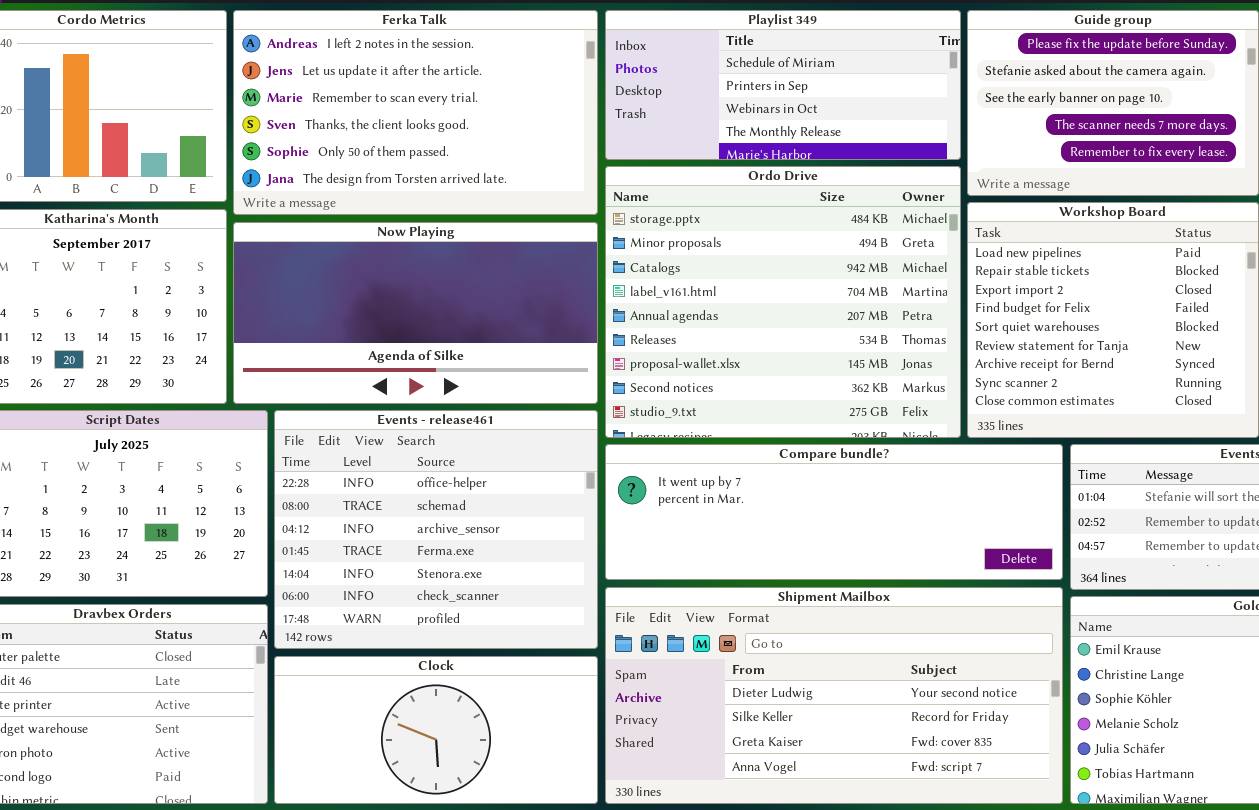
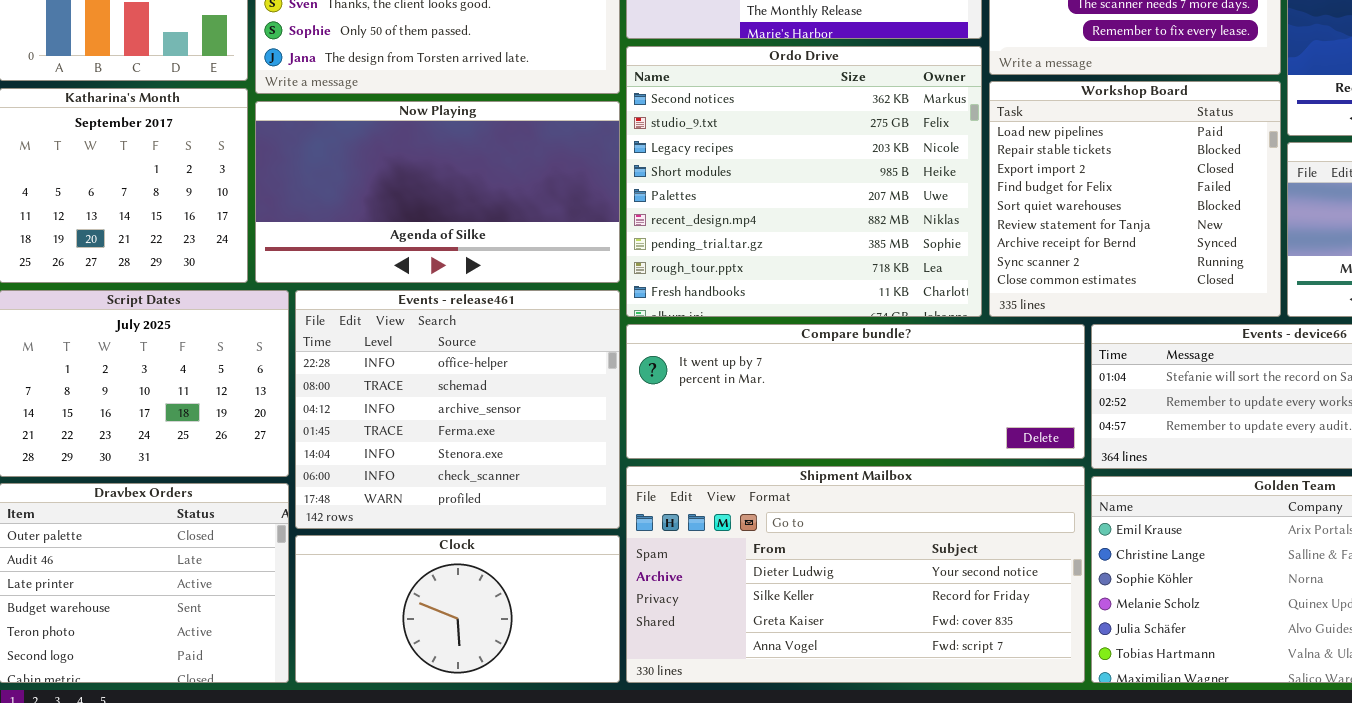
Ordo Drive: [605,166,961,438] -> [626,46,982,317], scrolled down 7 rows

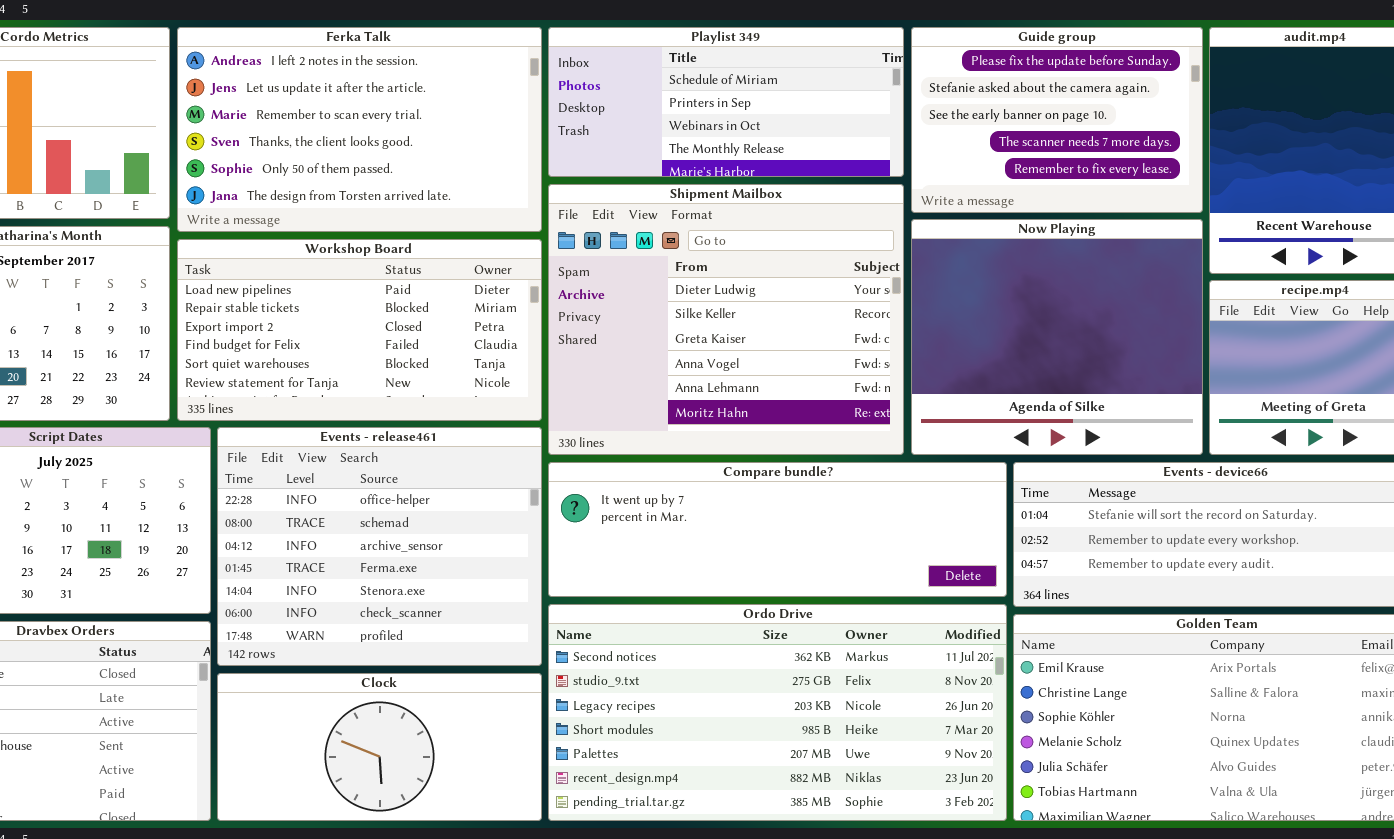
Ordo Drive: [626,46,982,317] -> [548,604,1007,821], moved, resized
Workshop Board: [989,81,1281,317] -> [177,239,542,421], moved, resized
Now Playing: [255,101,620,283] -> [911,219,1203,455], moved, resized
Shipment Mailbox: [626,466,1085,683] -> [548,184,904,455], moved, resized

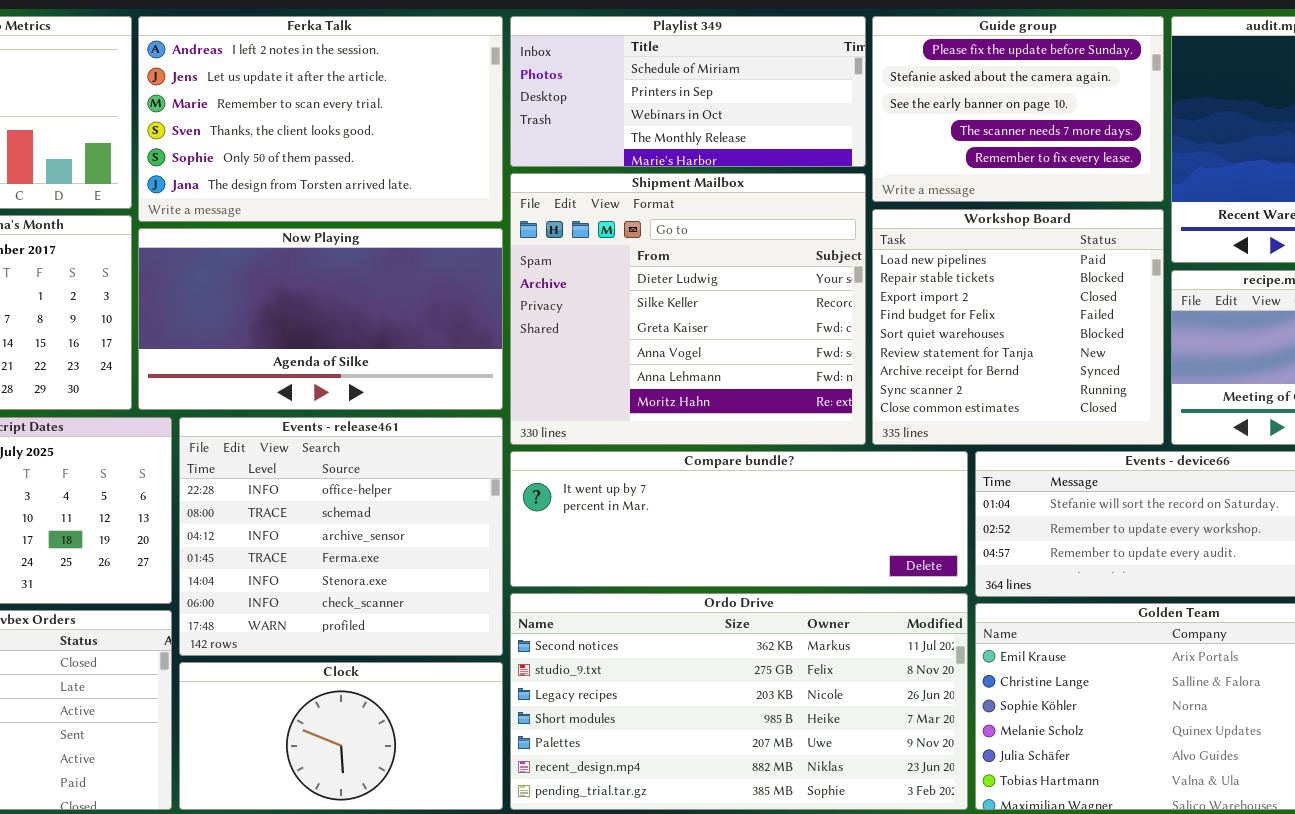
Now Playing: [911,219,1203,455] -> [138,228,503,410], moved, resized
Workshop Board: [177,239,542,421] -> [872,209,1164,445], moved, resized

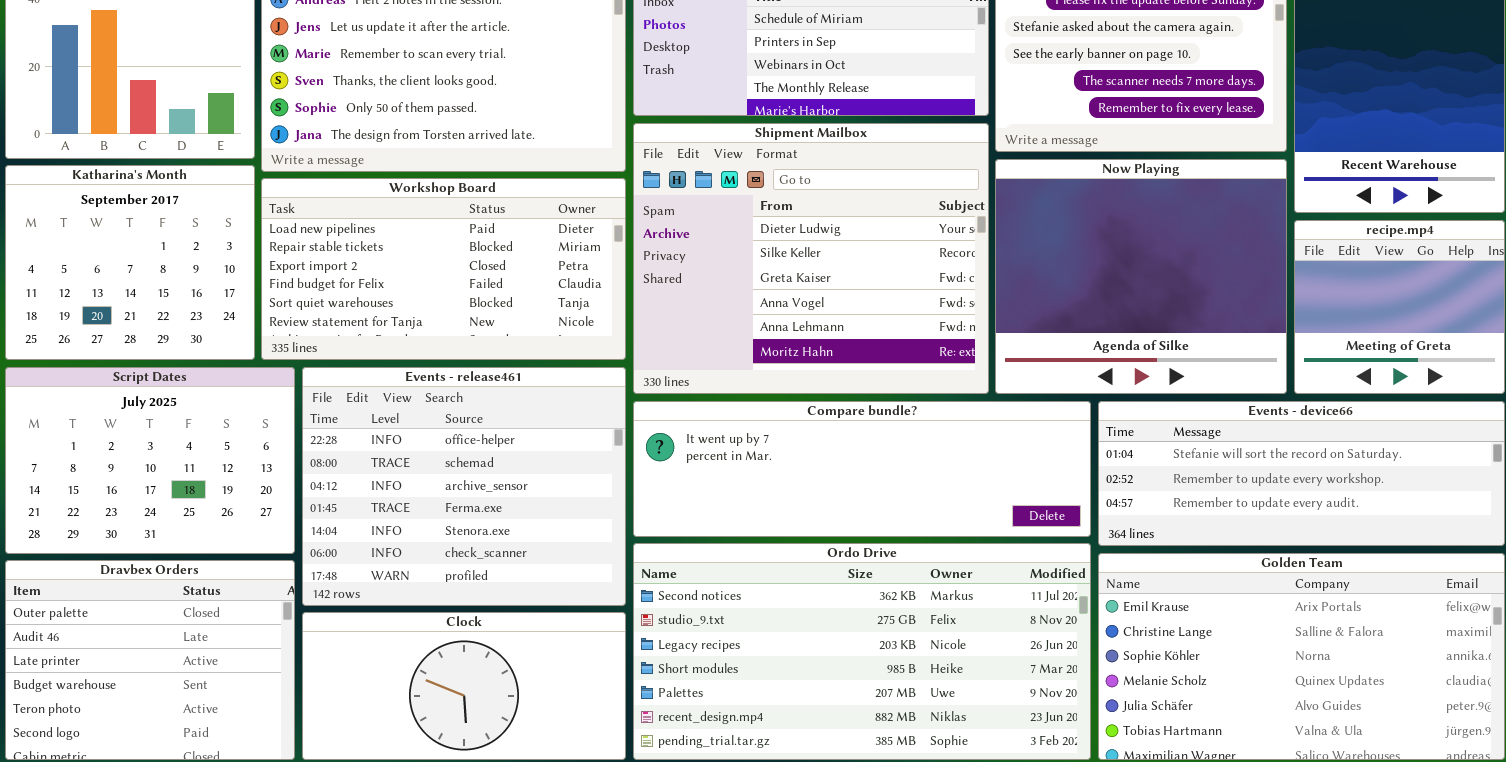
Workshop Board: [872,209,1164,445] -> [261,178,626,360], moved, resized
Now Playing: [138,228,503,410] -> [995,159,1287,394], moved, resized

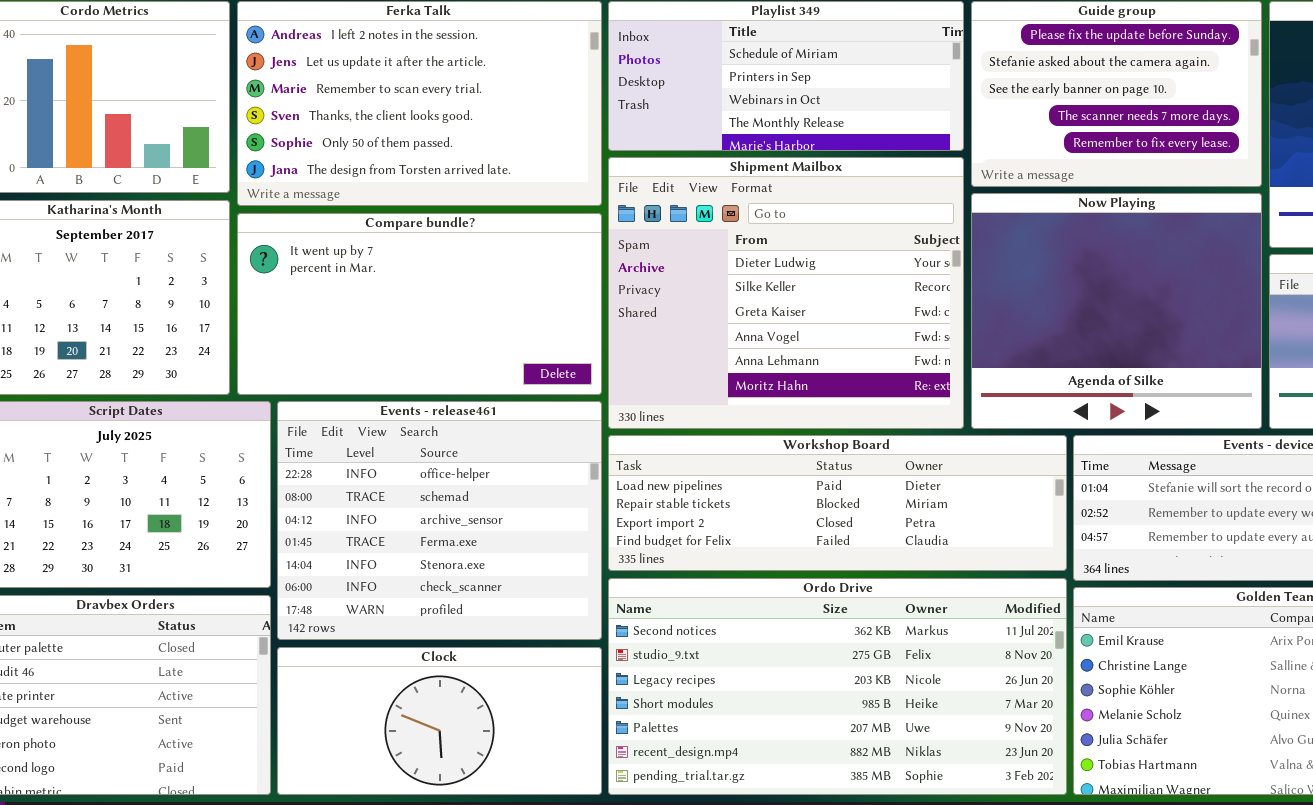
Workshop Board: [261,178,626,360] -> [608,435,1067,571], moved, resized
Compare bundle?: [633,401,1091,537] -> [237,213,602,395], moved, resized

